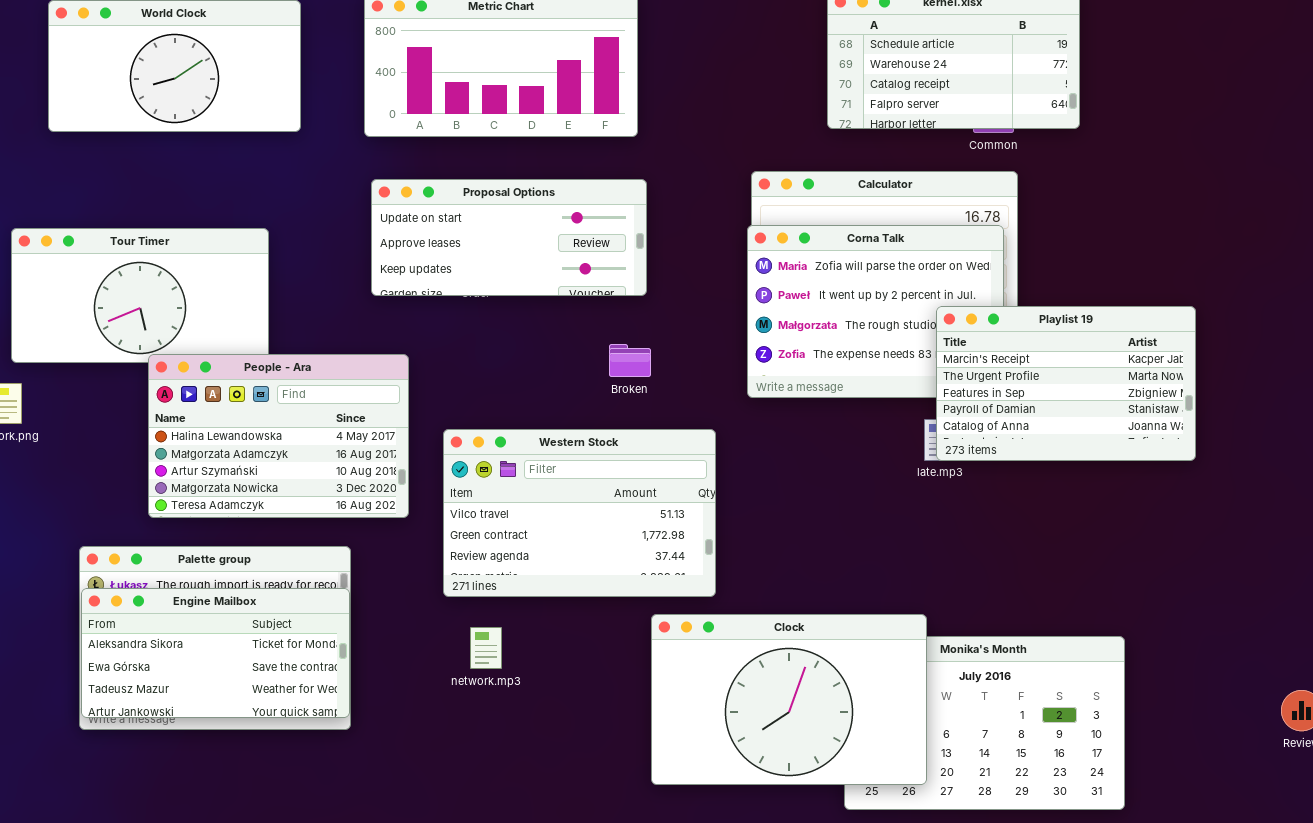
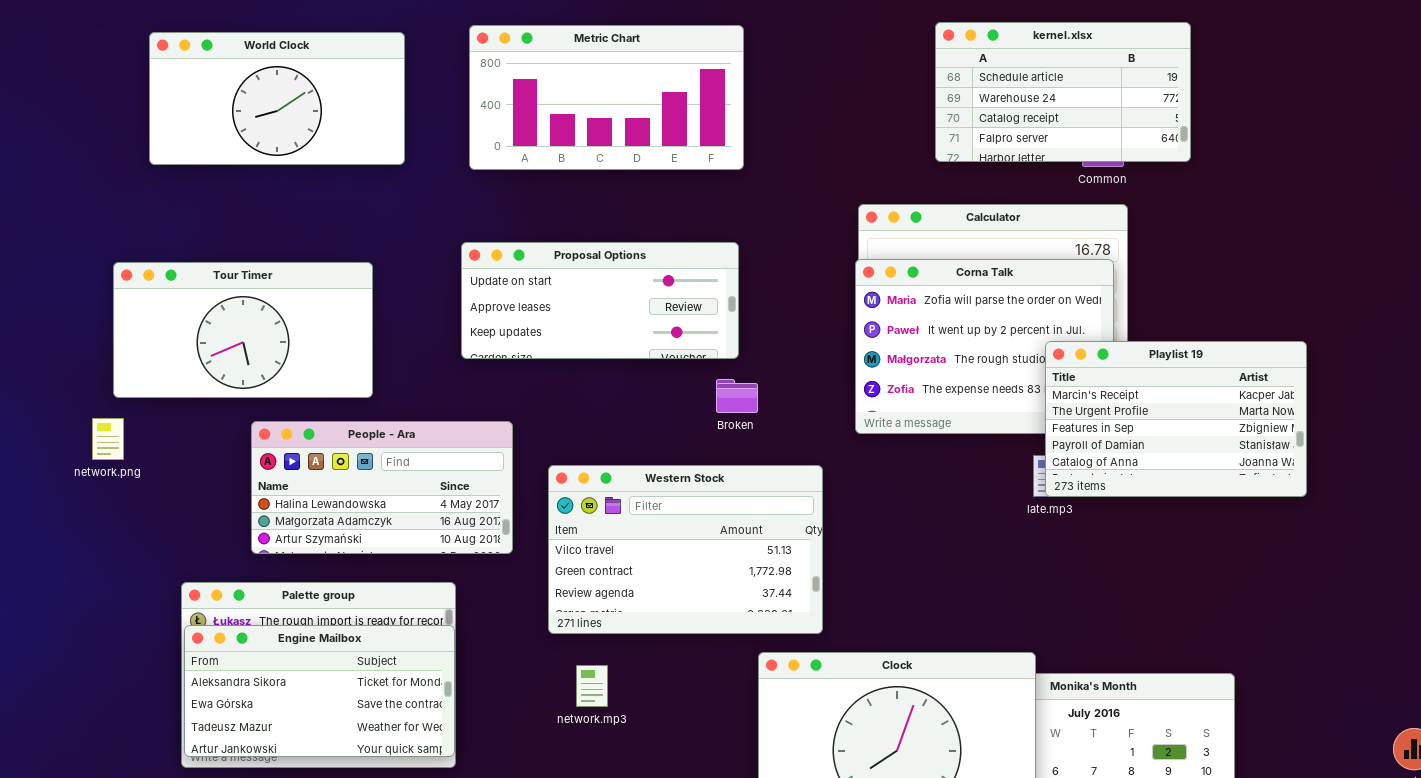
Proposal Options: [371,179,647,296] -> [461,242,739,359], moved
People - Ara: [148,354,409,518] -> [251,421,513,554], resized

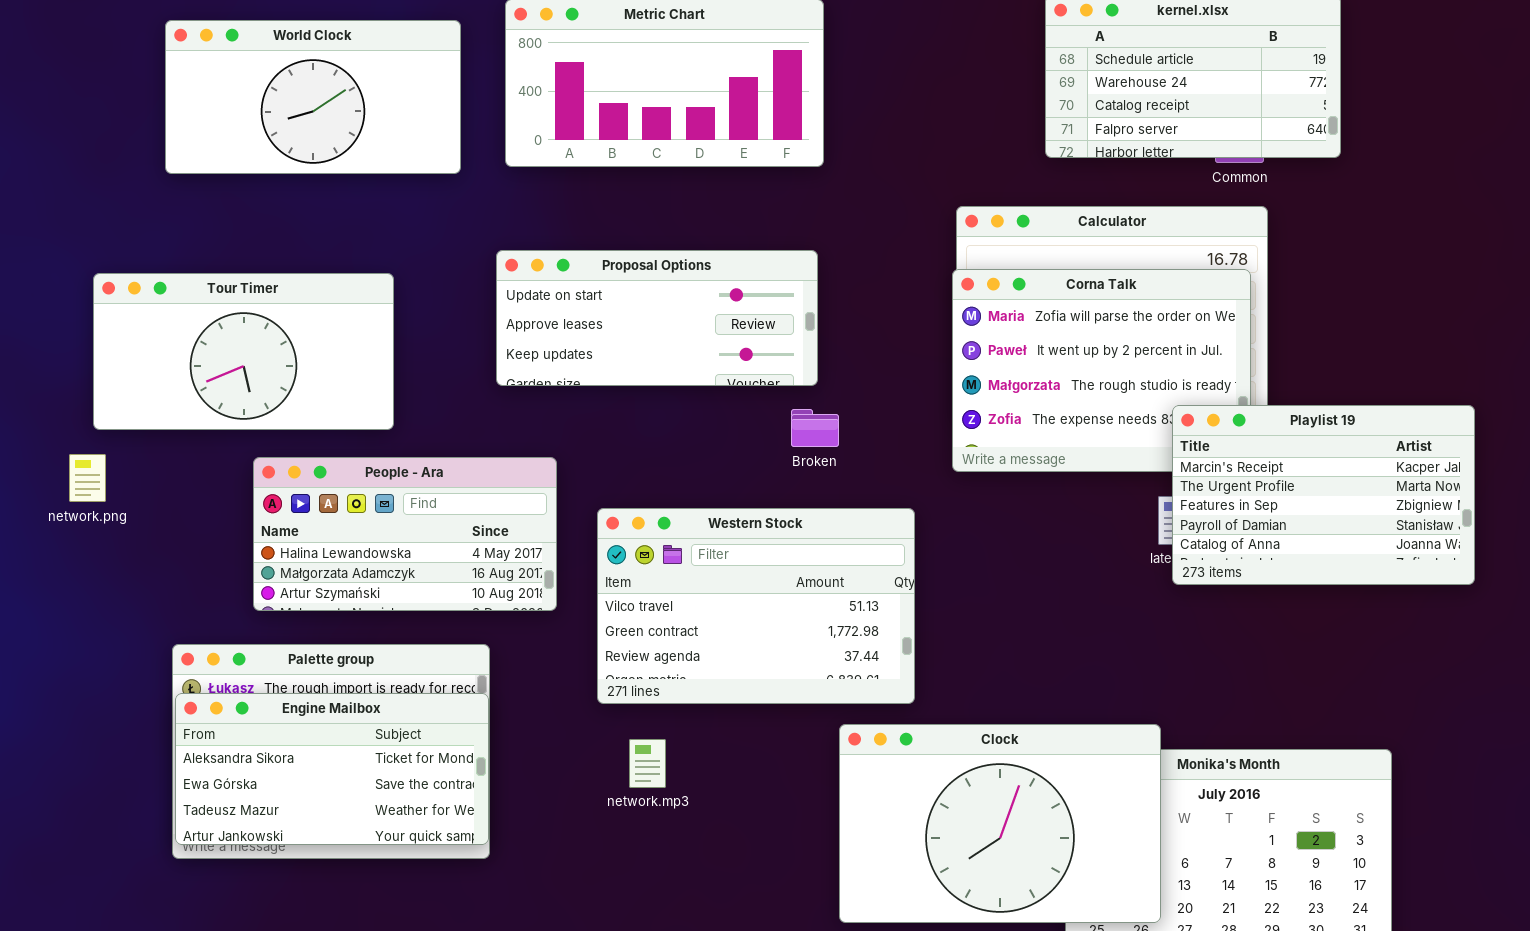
World Clock: [149,32,405,165] -> [165,20,461,174], moved
Playlist 19: [1045,341,1307,497] -> [1172,405,1475,585], moved

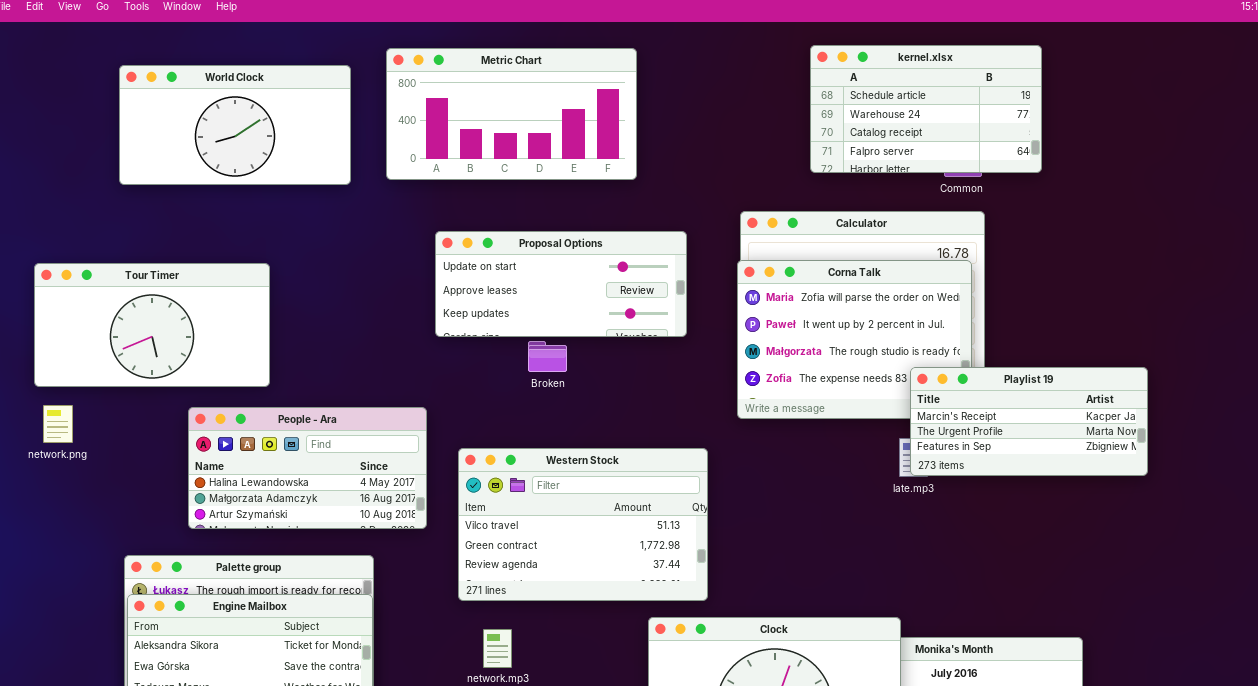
Proposal Options: [496,250,818,386] -> [435,231,687,337], moved
Tour Timer: [93,273,394,430] -> [34,263,270,387], moved
Playlist 19: [1172,405,1475,585] -> [910,367,1148,476], resized
Broken: [791,409,839,447] -> [528,341,567,372], moved

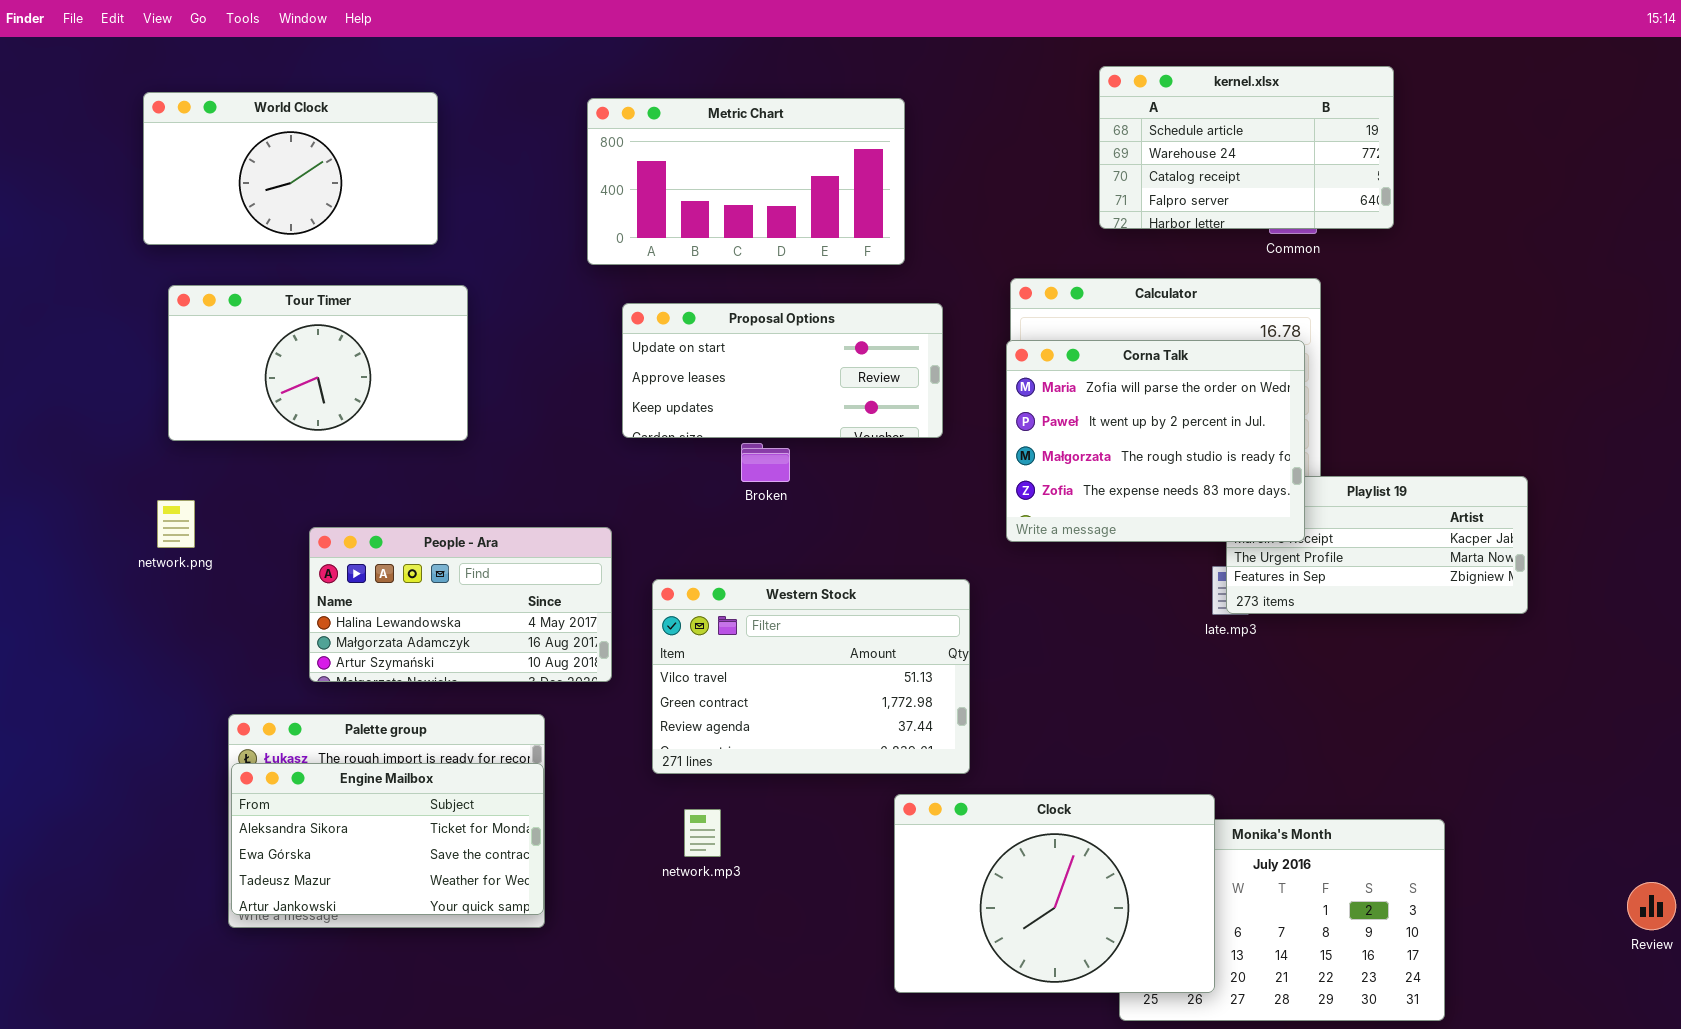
Metric Chart: [386,48,637,180] -> [587,98,905,265], moved
World Clock: [119,65,351,185] -> [143,92,438,245], moved
Corna Talk: [737,260,972,419] -> [1006,340,1305,542], raised
Tour Timer: [34,263,270,387] -> [168,285,468,441], moved
network.png: [43,405,73,443] -> [157,500,195,548], moved

